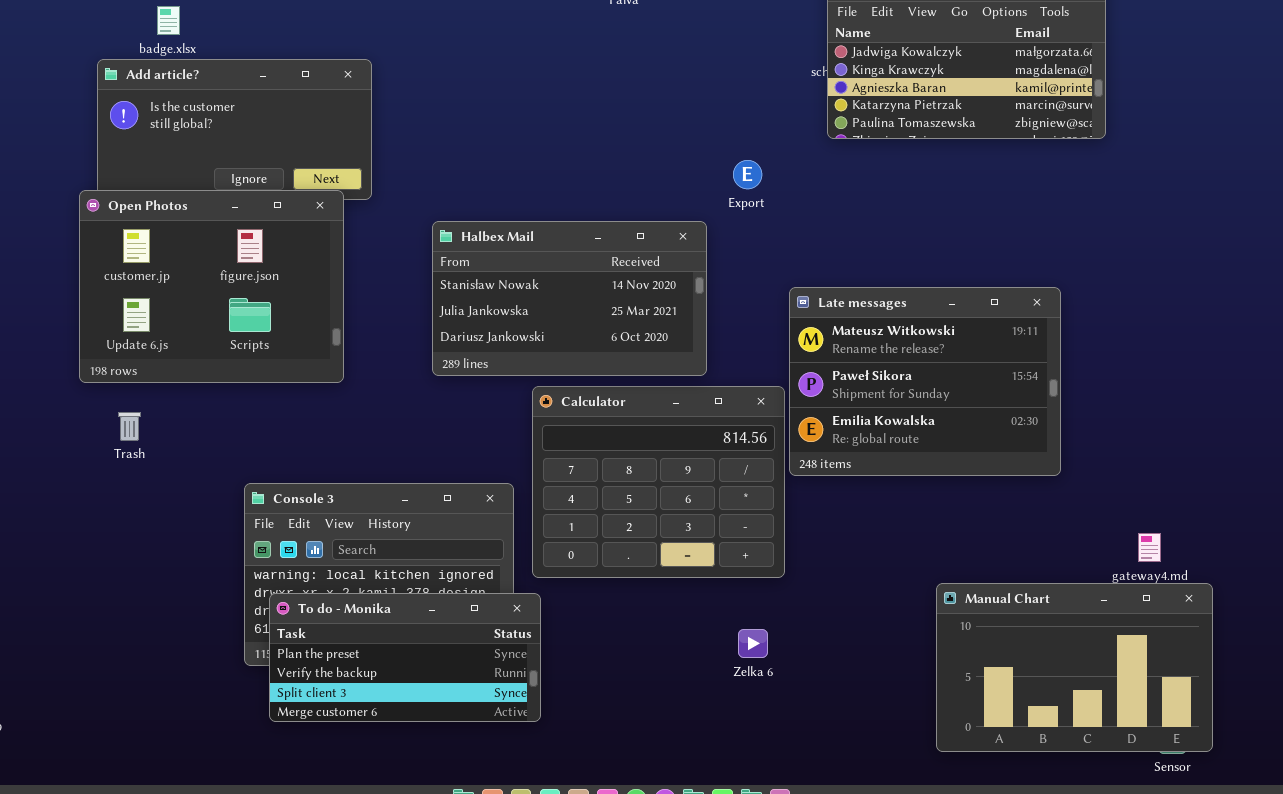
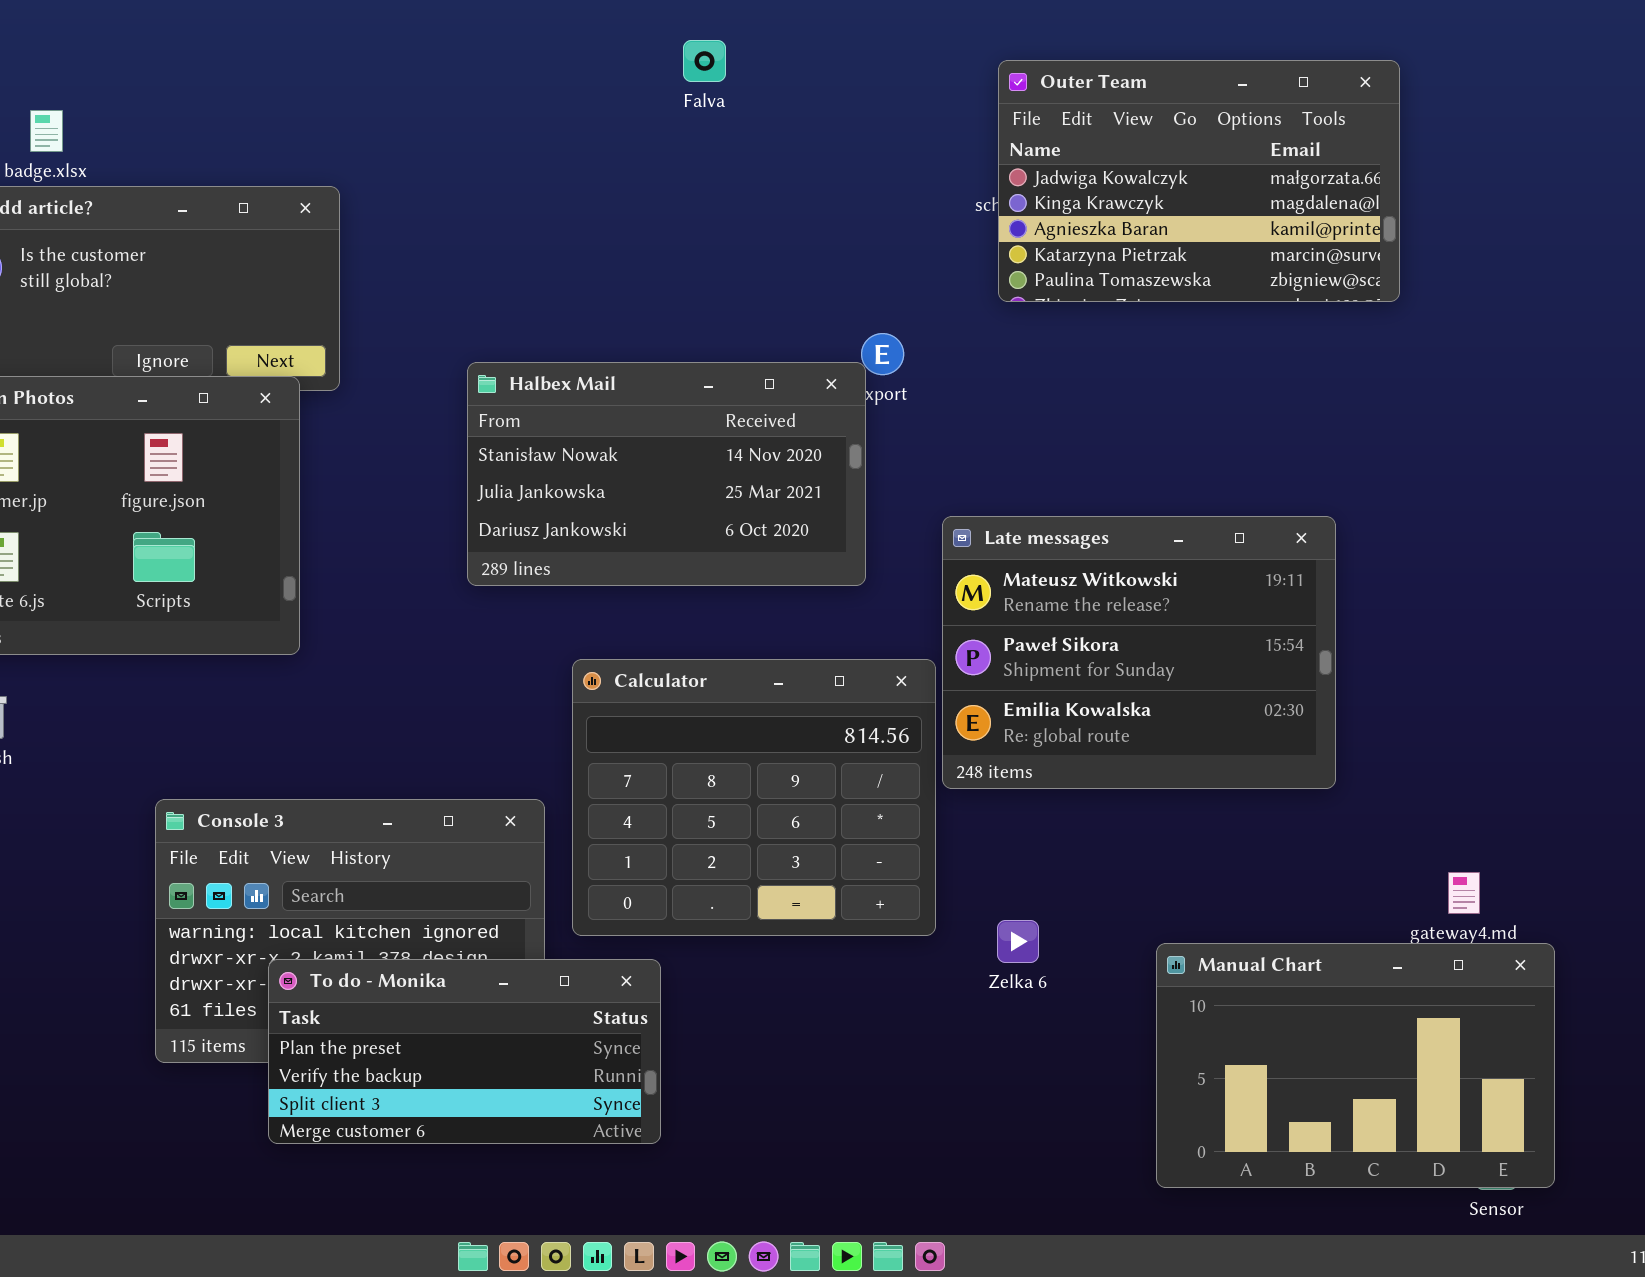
Halbex Mail: [432,221,707,376] -> [467,362,866,586], moved
To do - Monika: [269,593,541,722] -> [268,959,661,1144], moved
Zelka 6: [738,629,768,658] -> [997,920,1039,963], moved

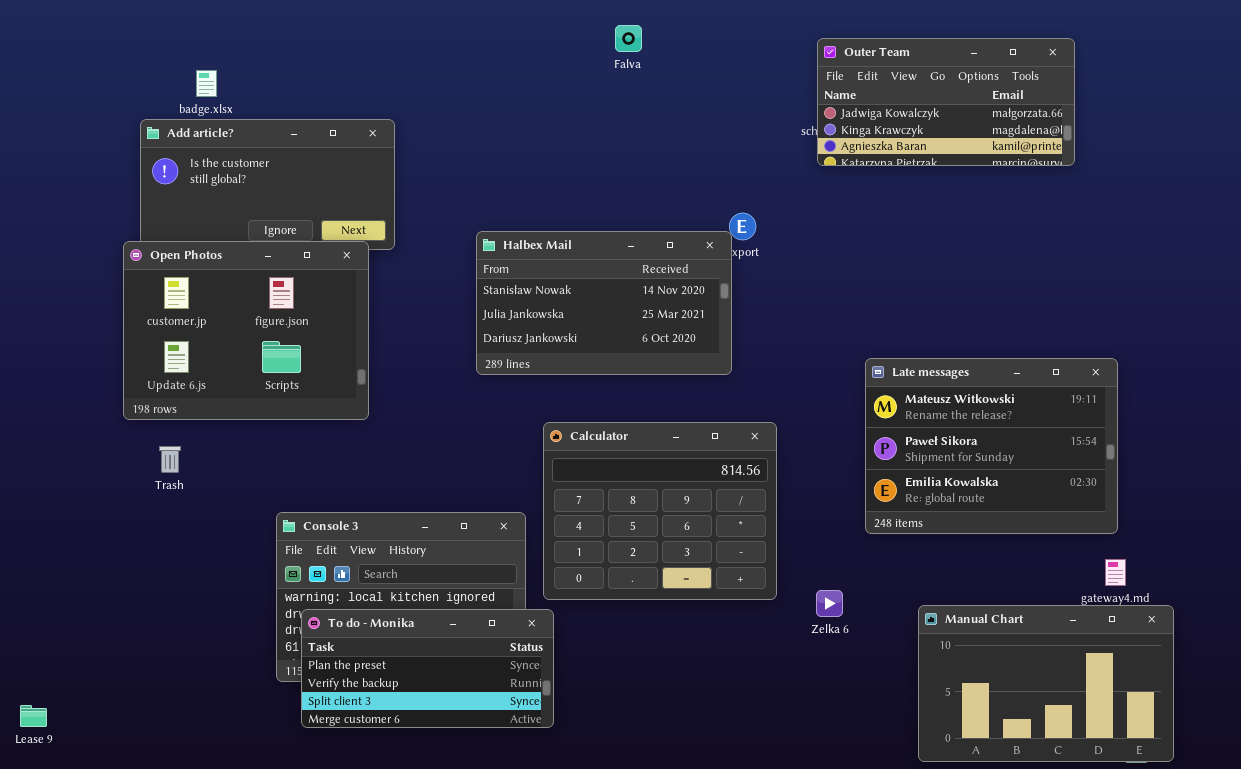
Outer Team: [998,60,1400,302] -> [817,38,1075,166], resized
Late messages: [942,516,1336,789] -> [865,358,1118,534], moved
To do - Monika: [268,959,661,1144] -> [301,609,554,728], moved

